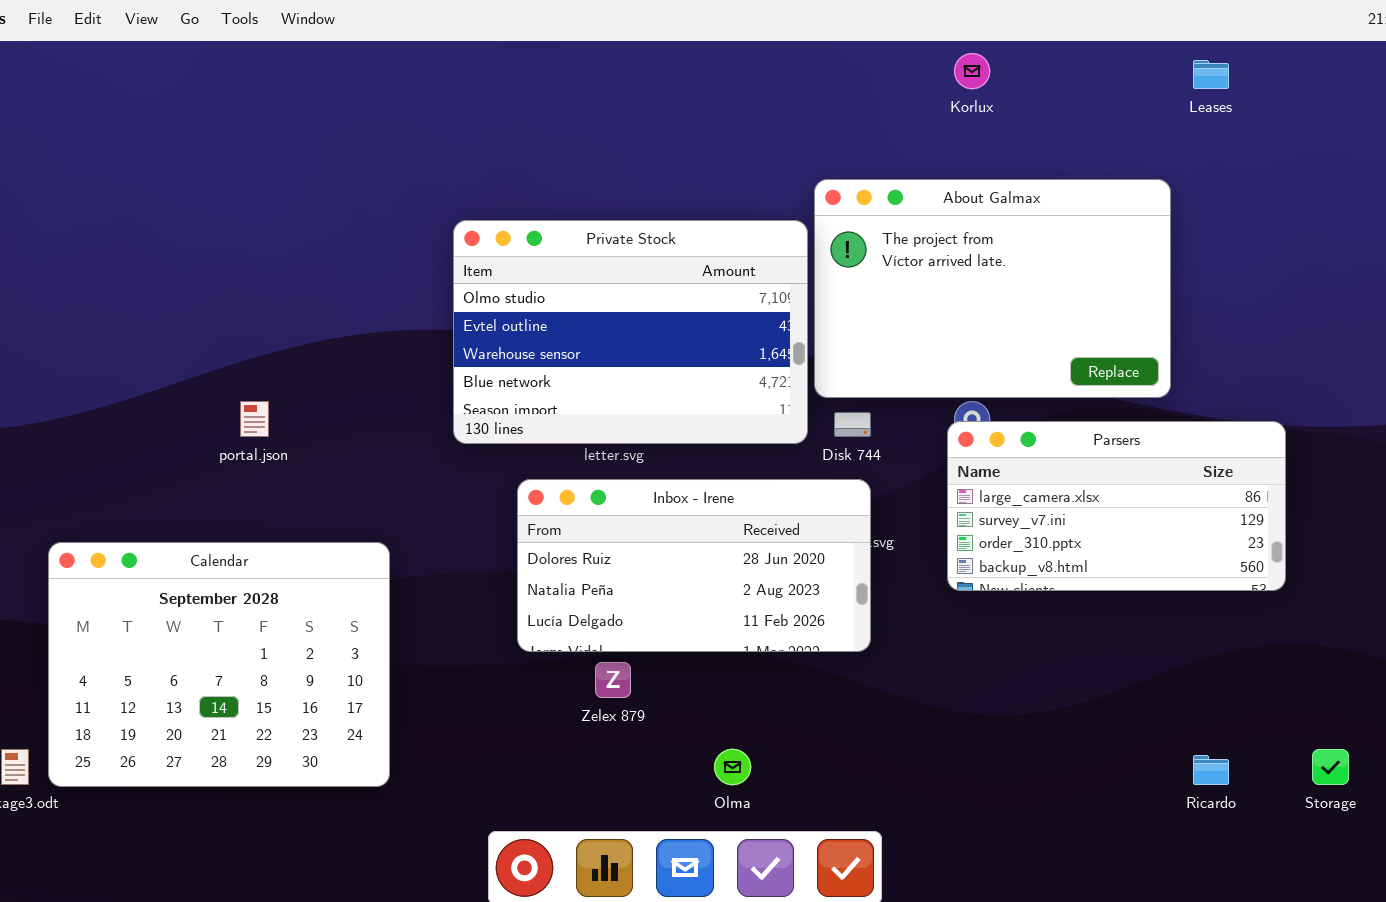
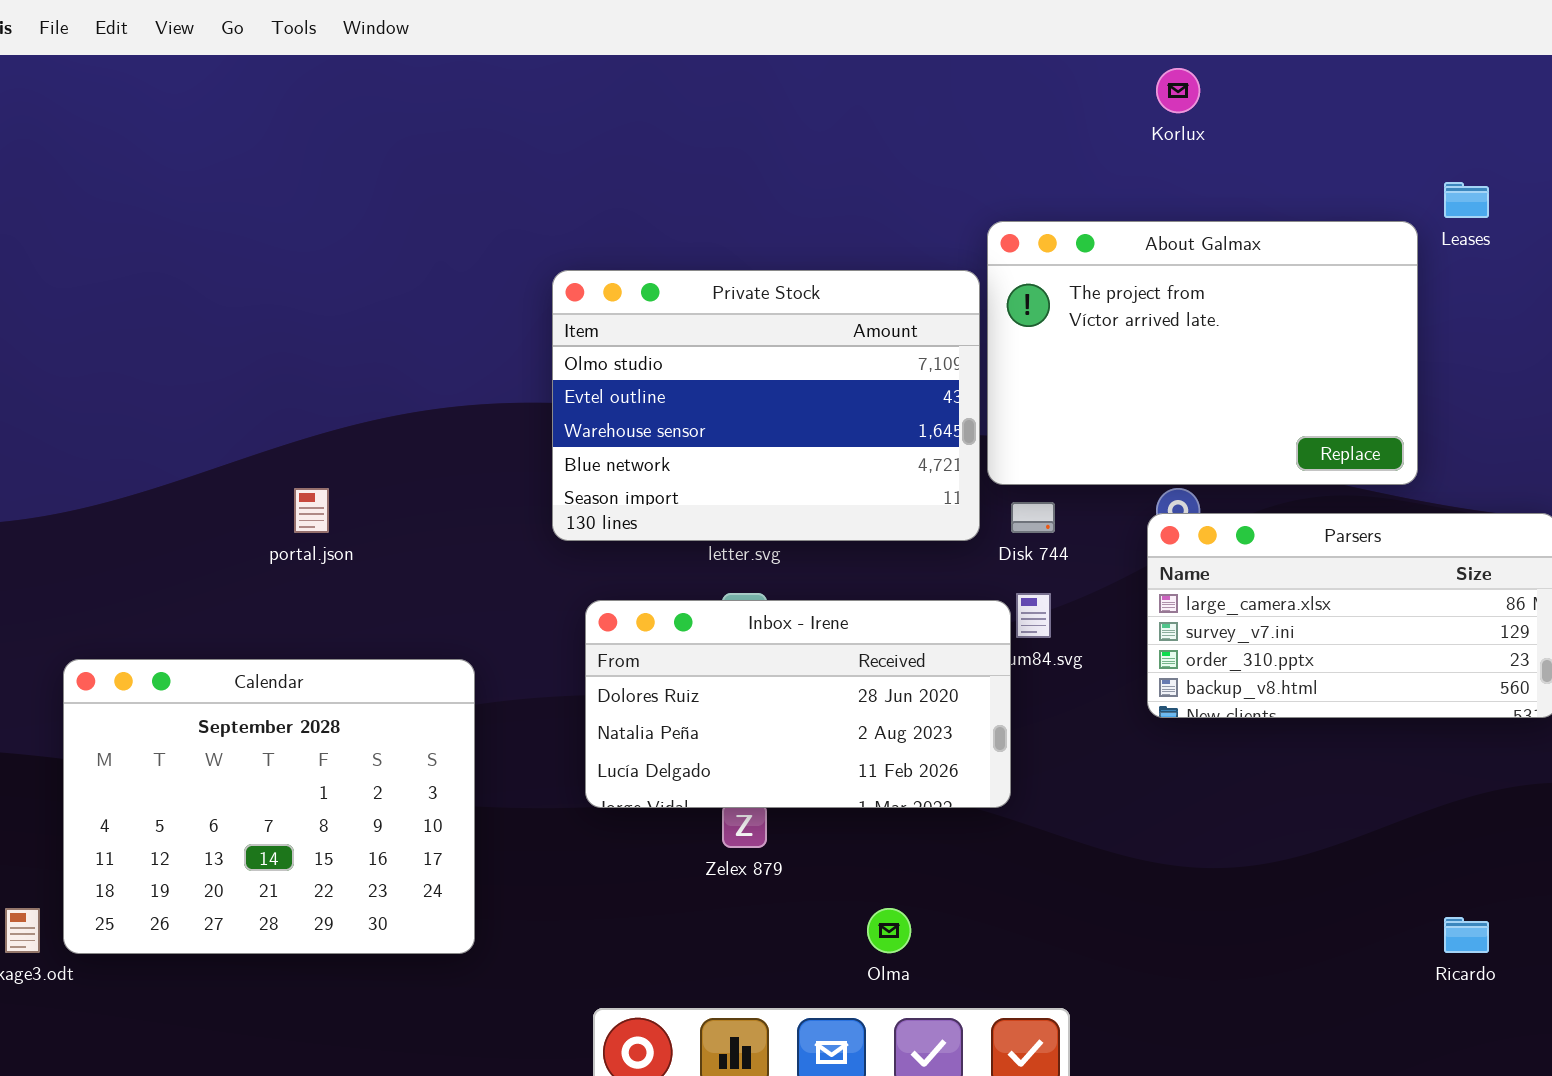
Leases: [1193,60,1229,89] -> [1444,182,1489,218], moved
Inbox - Irene: [517,479,871,652] -> [585,600,1011,808], moved

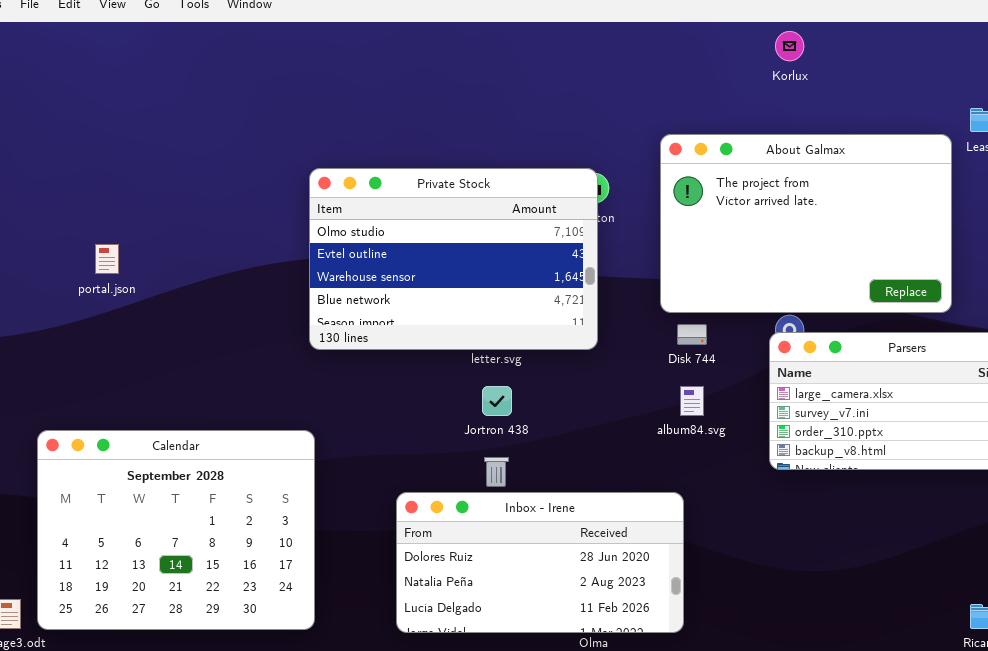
Private Stock: [552,270,980,541] -> [309,168,598,350], moved
portal.json: [294,488,329,533] -> [95,244,119,274], moved
Inbox - Irene: [585,600,1011,808] -> [396,492,684,633], moved

